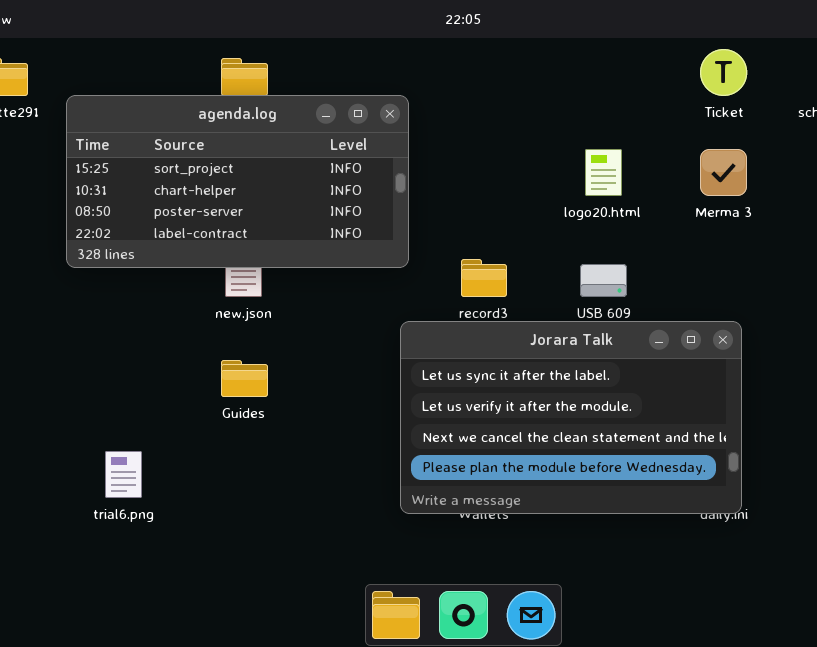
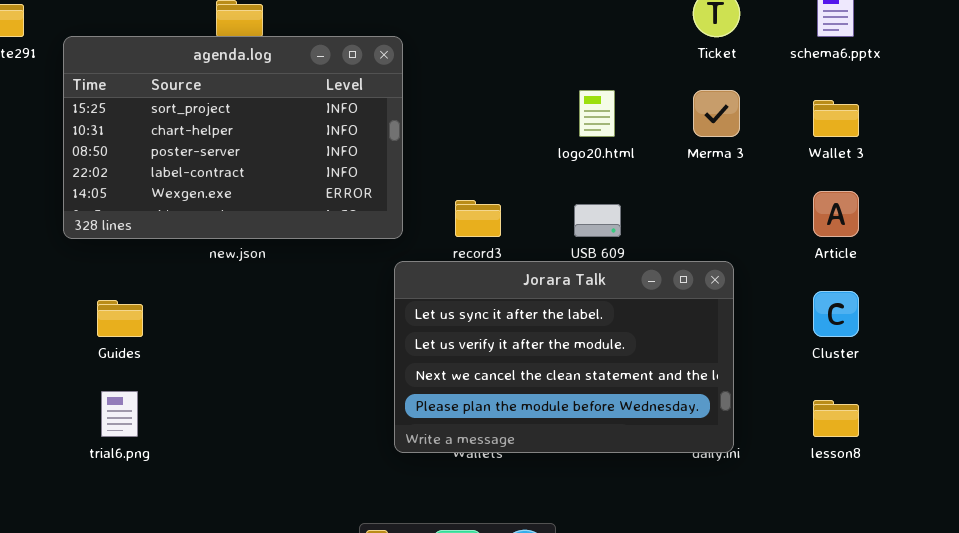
agenda.log: [66,95,409,268] -> [63,36,403,239], resized
Guides: [221,360,268,397] -> [97,300,143,337], moved

